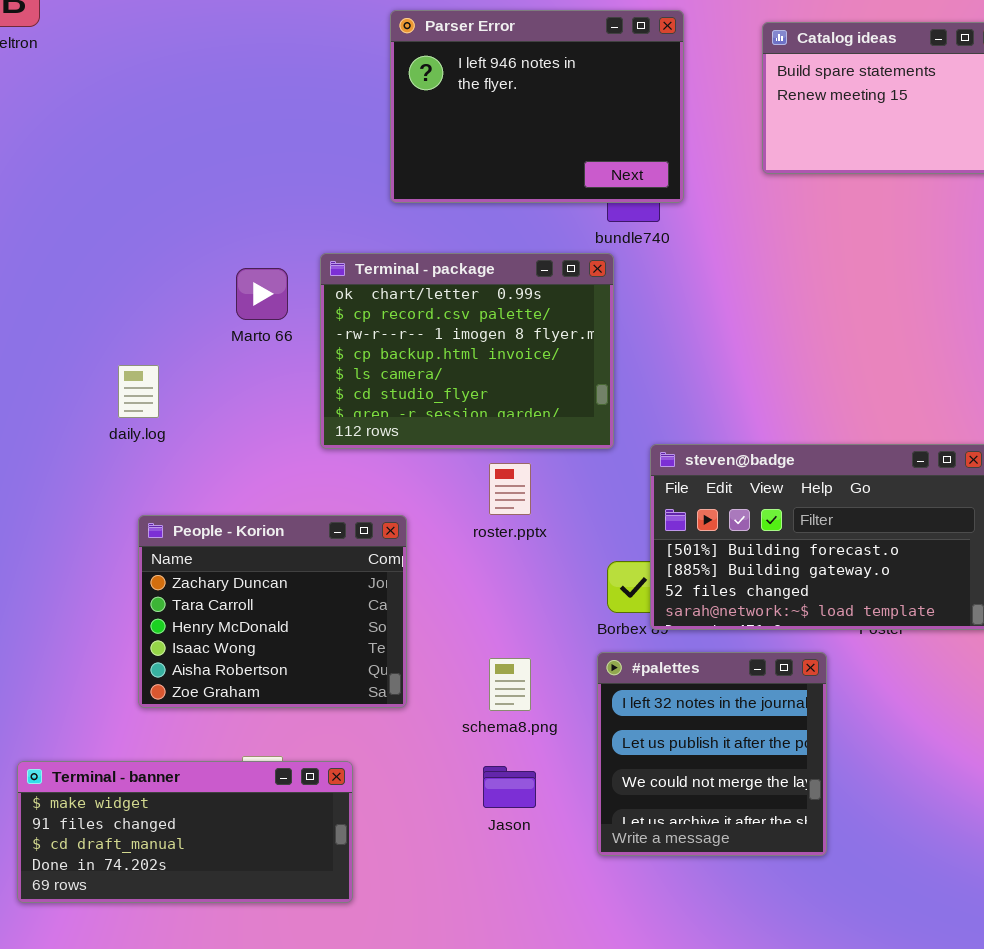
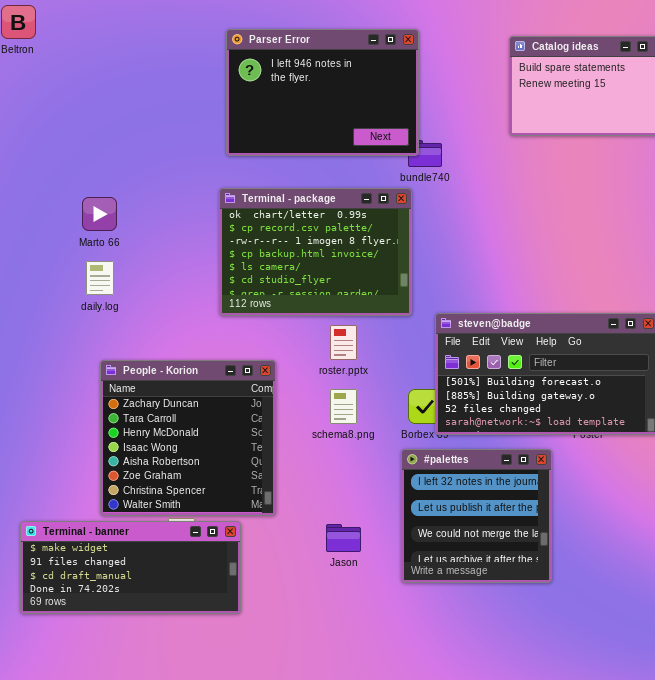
Parser Error: [390,10,684,203] -> [226,29,419,156], moved
Marto 66: [236,268,288,320] -> [82,197,117,231], moved
People - Korion: [138,515,407,708] -> [100,360,276,516], resized
schema8.png: [489,658,531,711] -> [330,389,357,424], moved

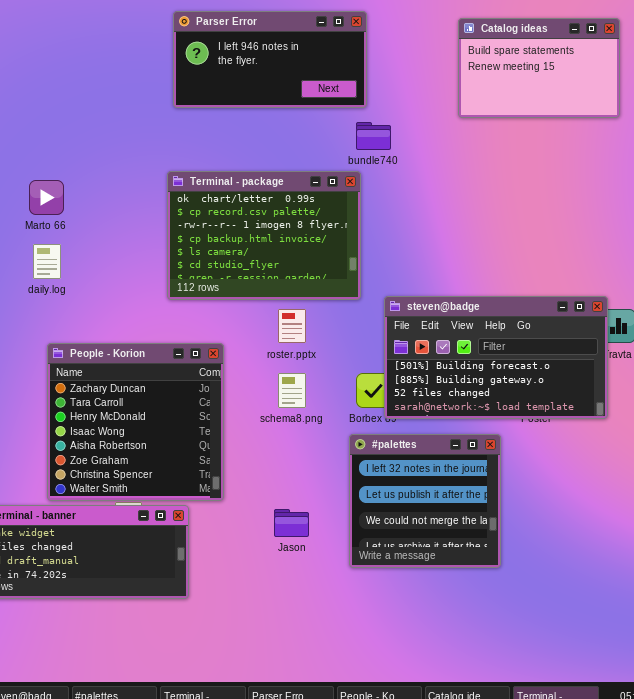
Parser Error: [226,29,419,156] -> [173,11,367,108], resized

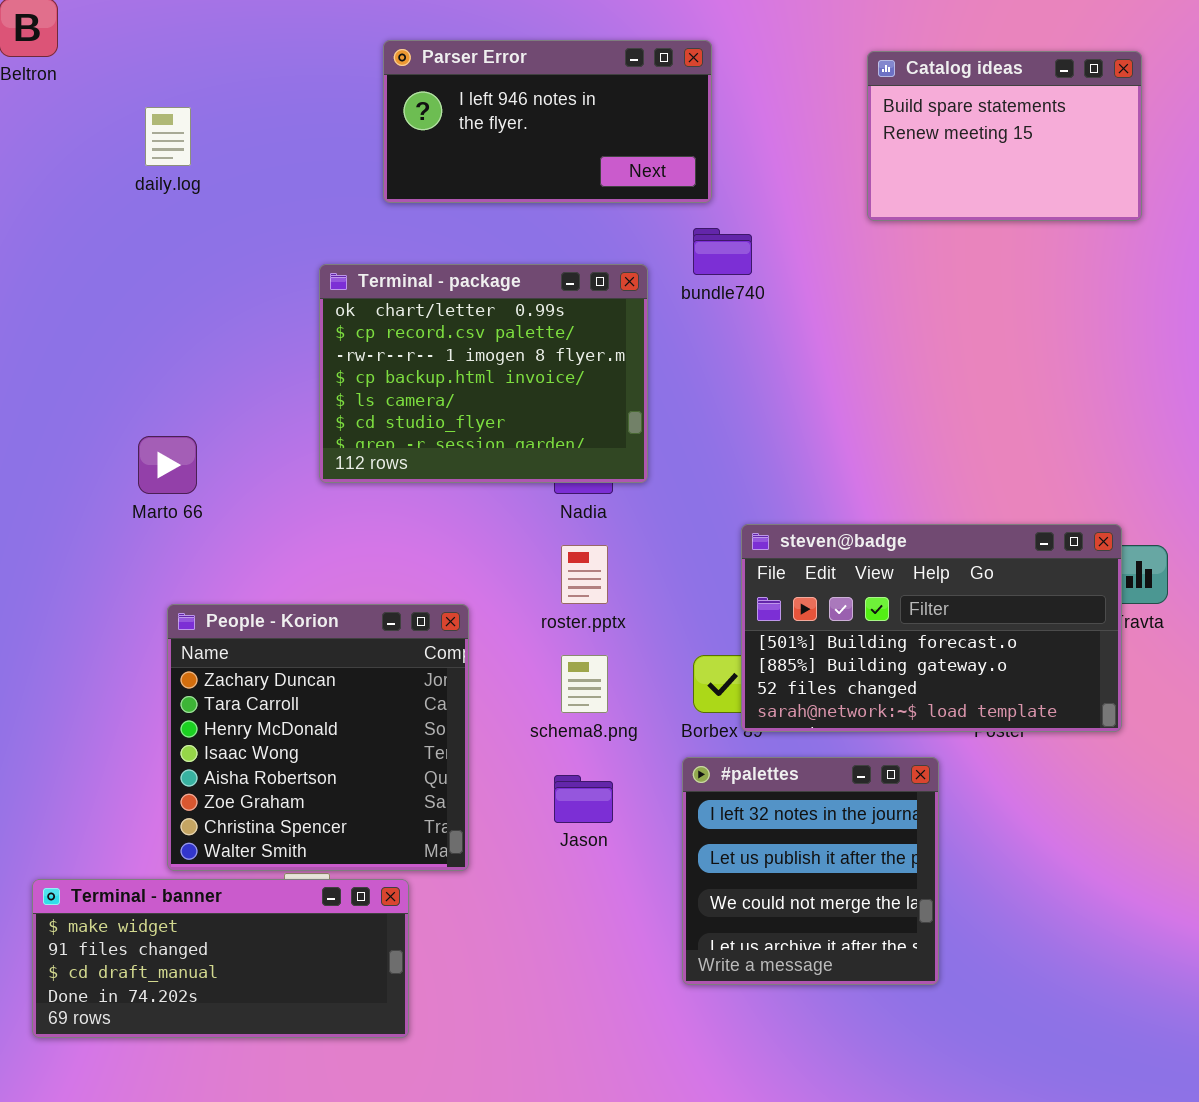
Terminal - package: [167,171,361,300] -> [319,264,648,483], moved
Marto 66: [29,180,64,215] -> [138,436,197,494], moved
daily.log: [33,244,61,279] -> [145,107,191,166], moved
Jason: [274,509,309,537] -> [554,775,613,823], moved

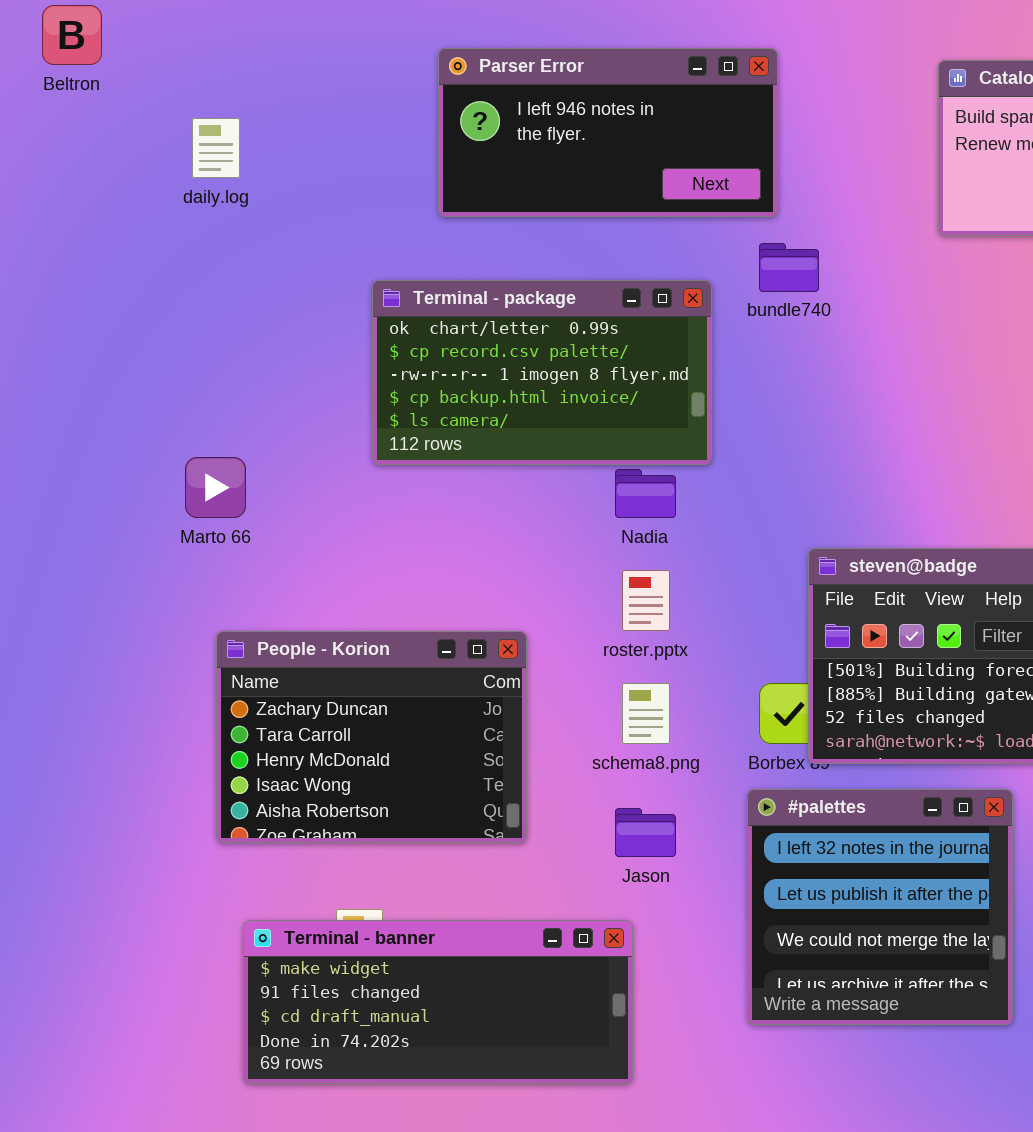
Terminal - package: [319,264,648,483] -> [372,280,712,465], resized
People - Korion: [167,604,469,871] -> [216,631,527,843], resized
Terminal - banner: [32,879,409,1038] -> [243,920,633,1084], moved

